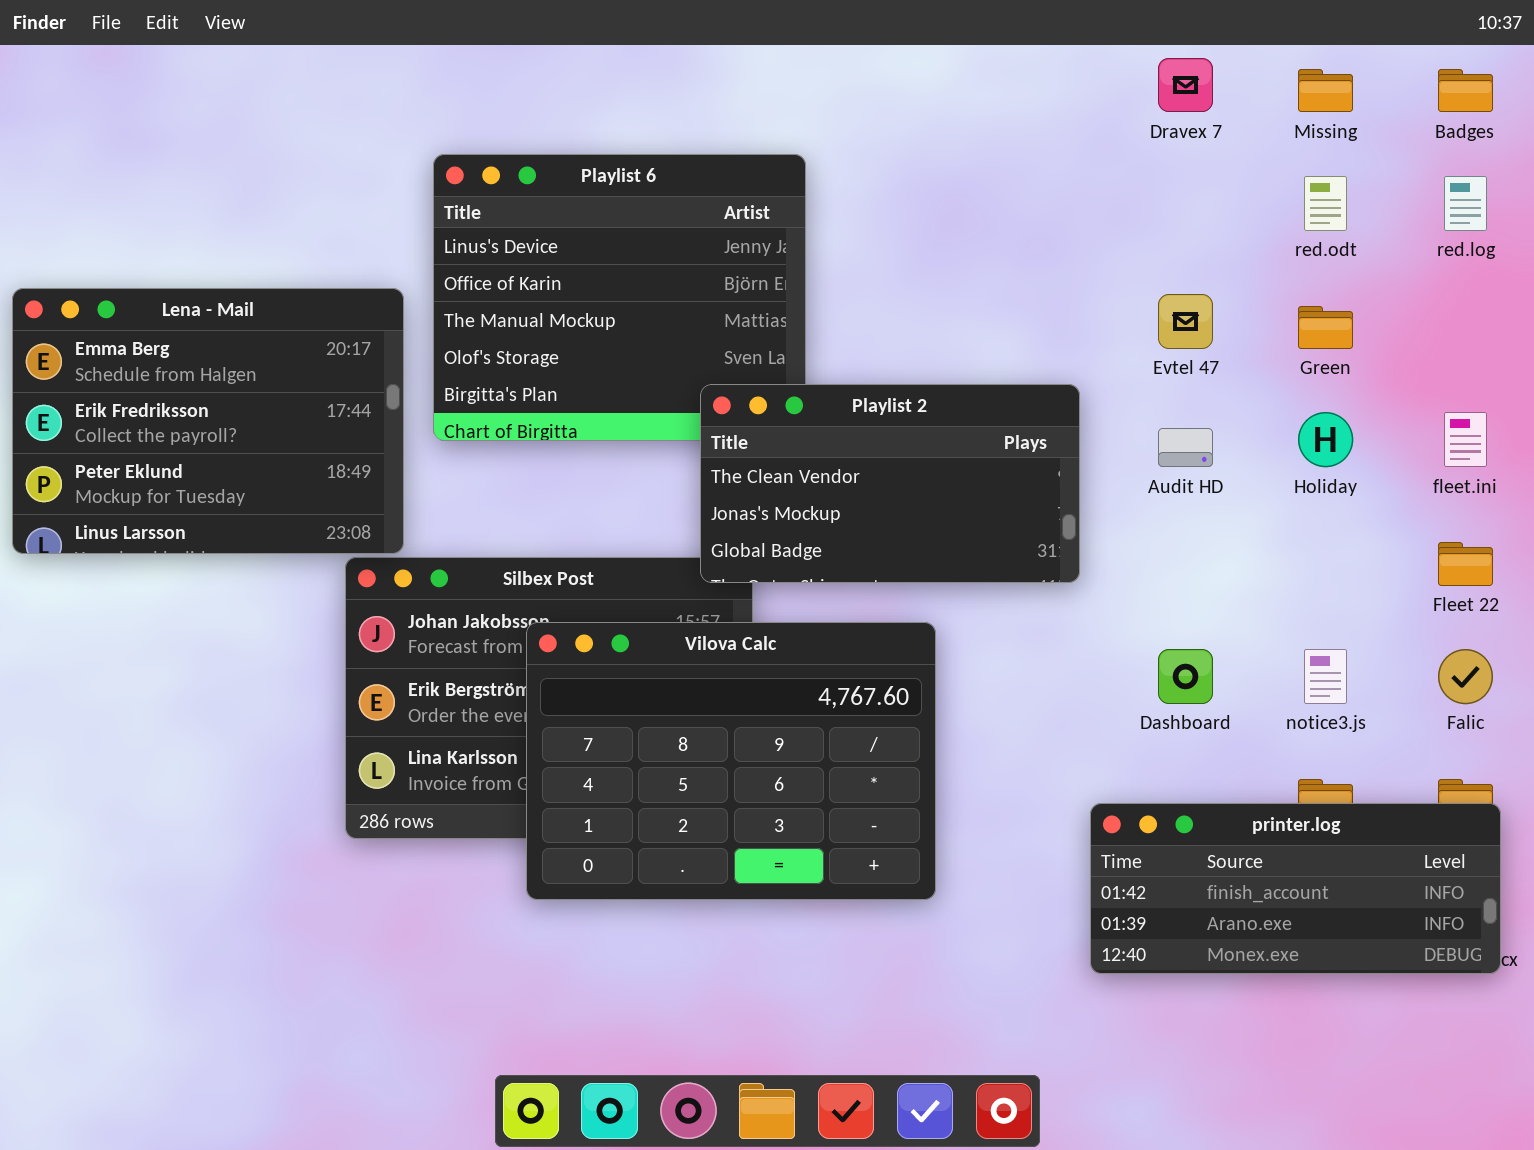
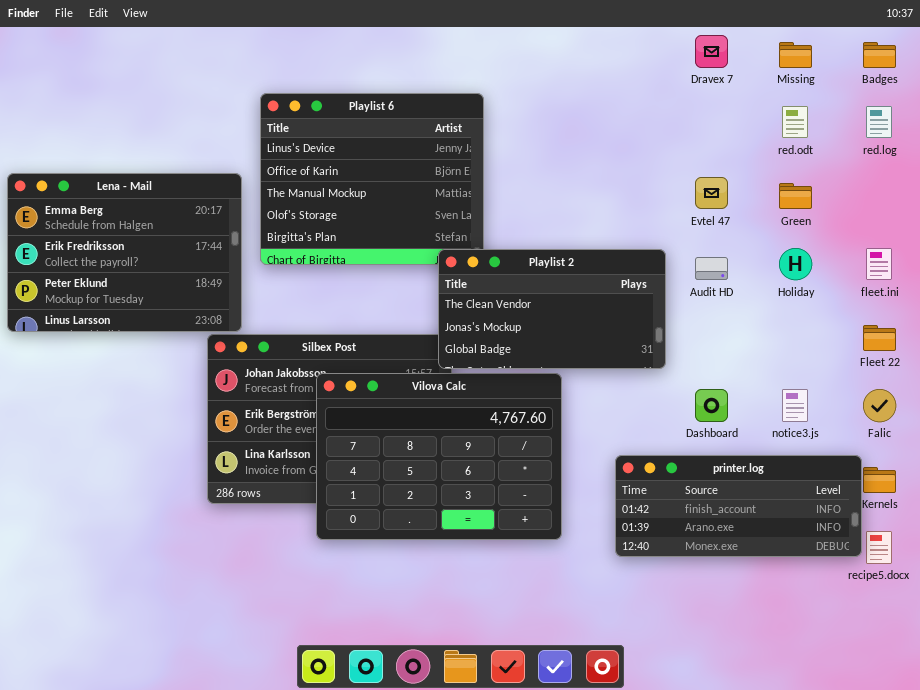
Playlist 2: [700,384,1080,583] -> [438,249,666,369], moved
printer.log: [1090,803,1501,974] -> [615,455,862,557], moved

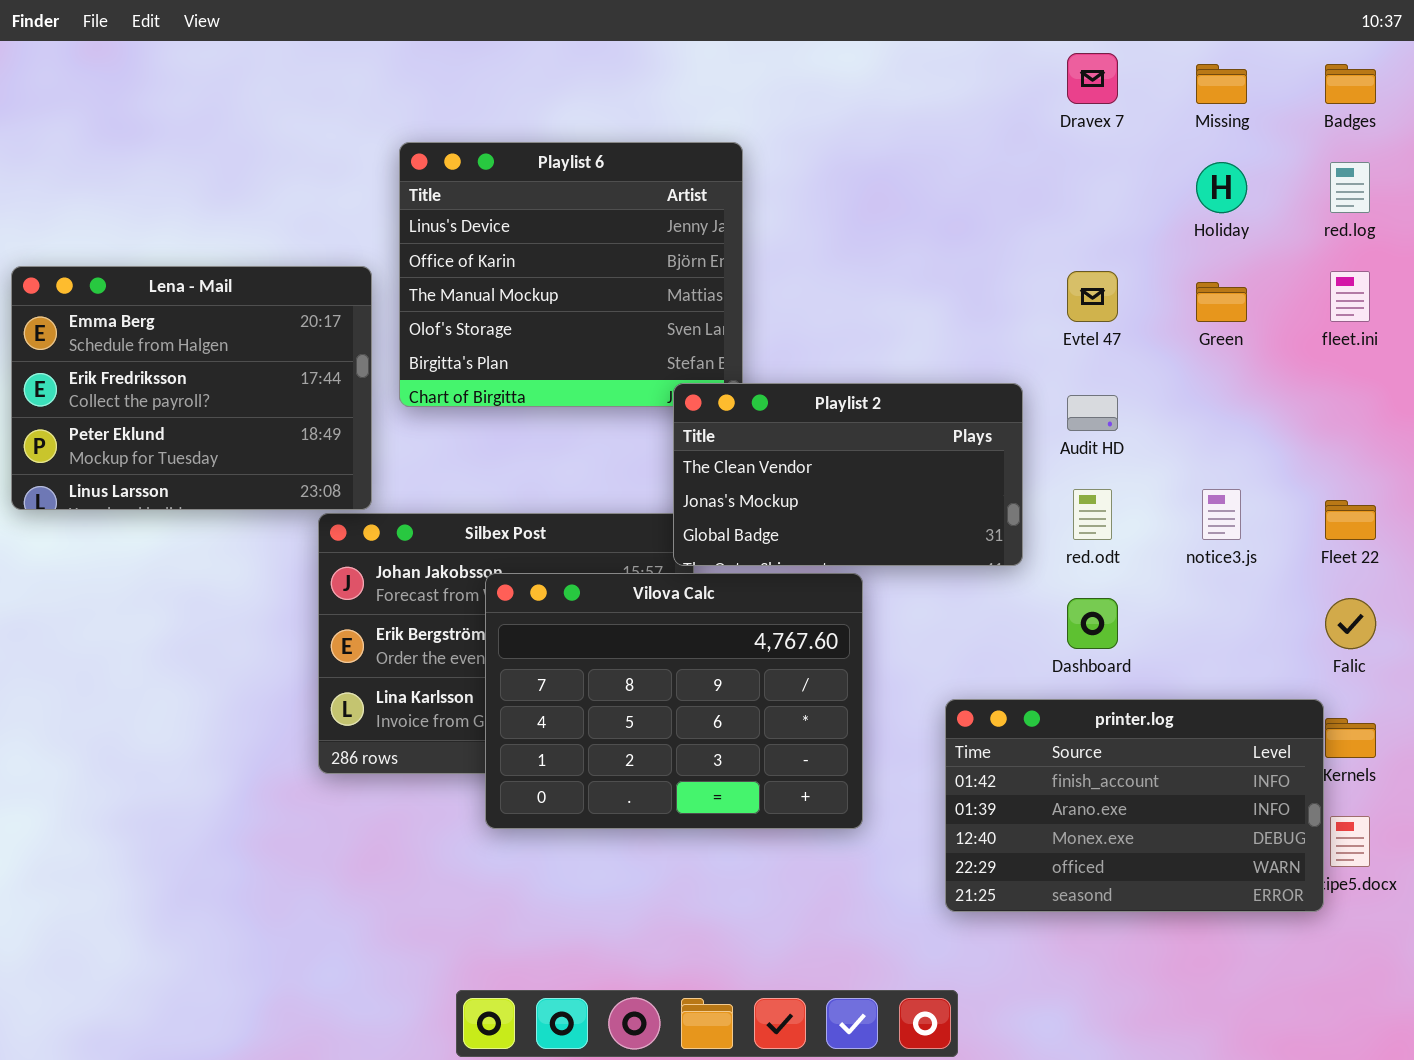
red.odt: [782,106,808,138] -> [1073,489,1112,540], moved
Holiday: [779,248,812,280] -> [1196,162,1247,213], moved
fleet.ini: [866,248,892,280] -> [1330,271,1370,322], moved
notice3.js: [782,389,808,422] -> [1202,489,1241,540], moved
printer.log: [615,455,862,557] -> [945,699,1324,912], resized

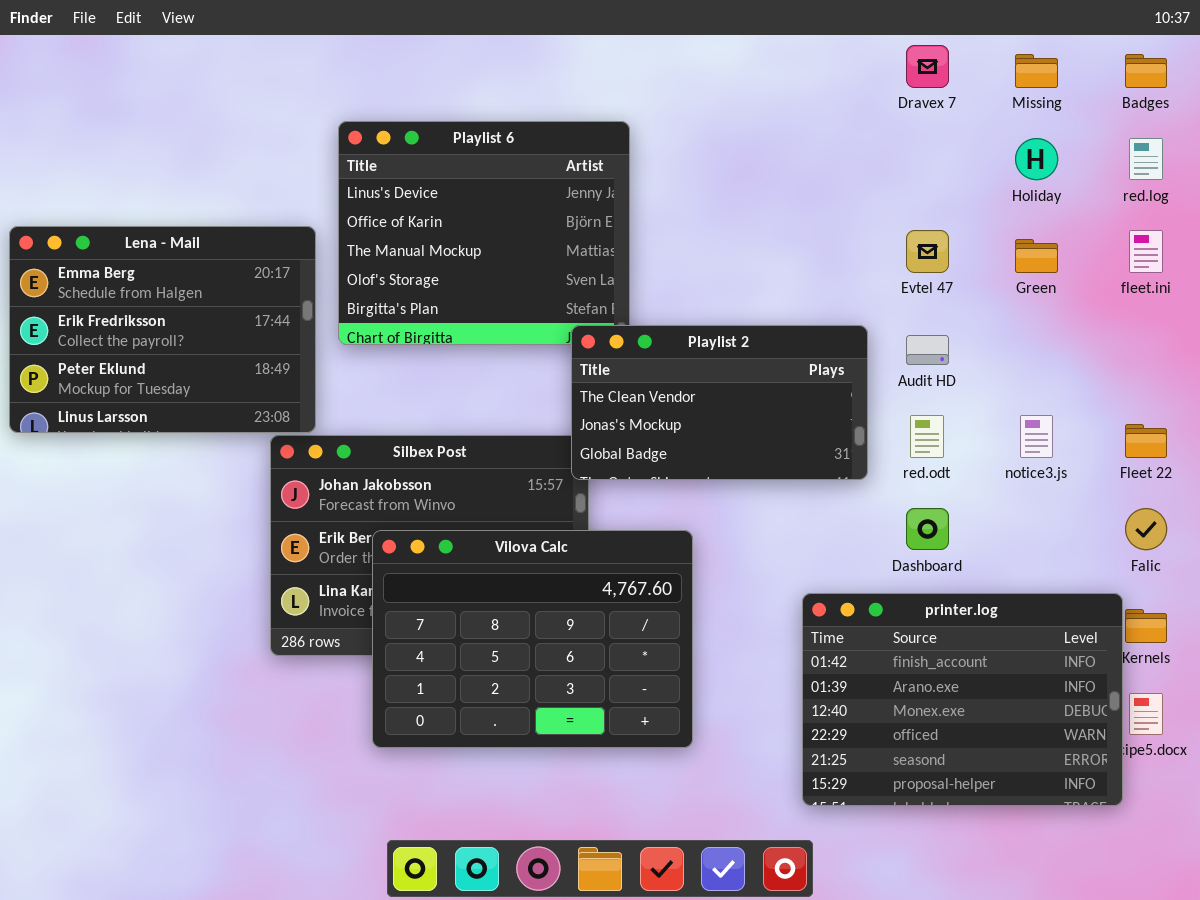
Vilova Calc: [485,573,863,829] -> [372,530,693,748], moved
printer.log: [945,699,1324,912] -> [802,593,1123,806], resized

